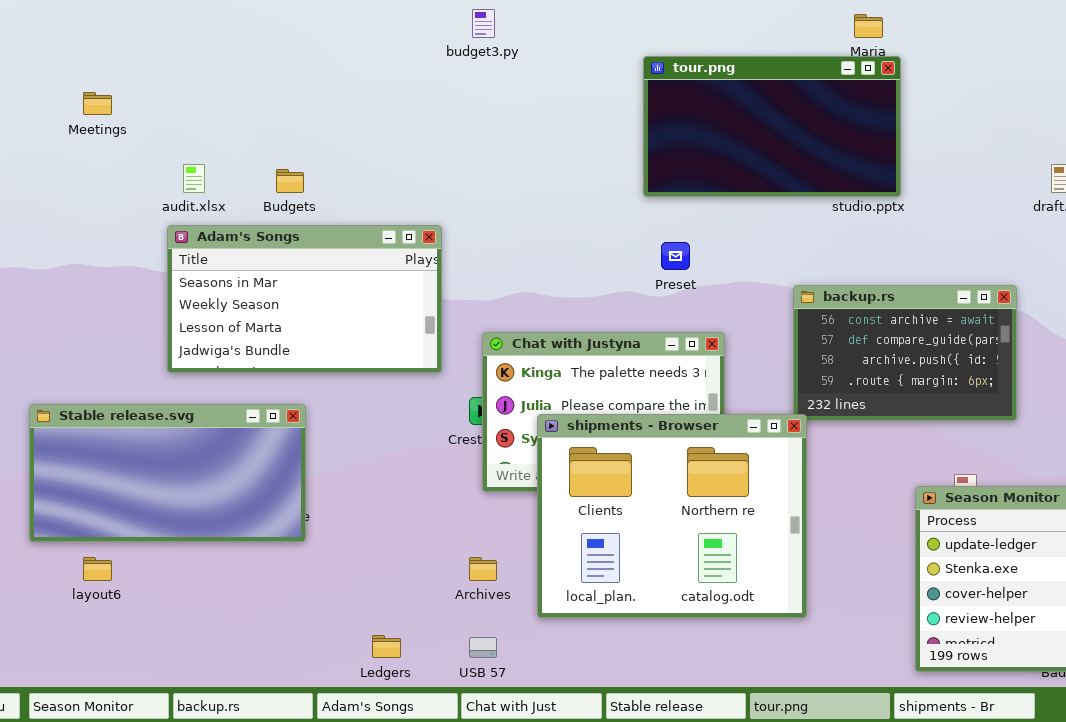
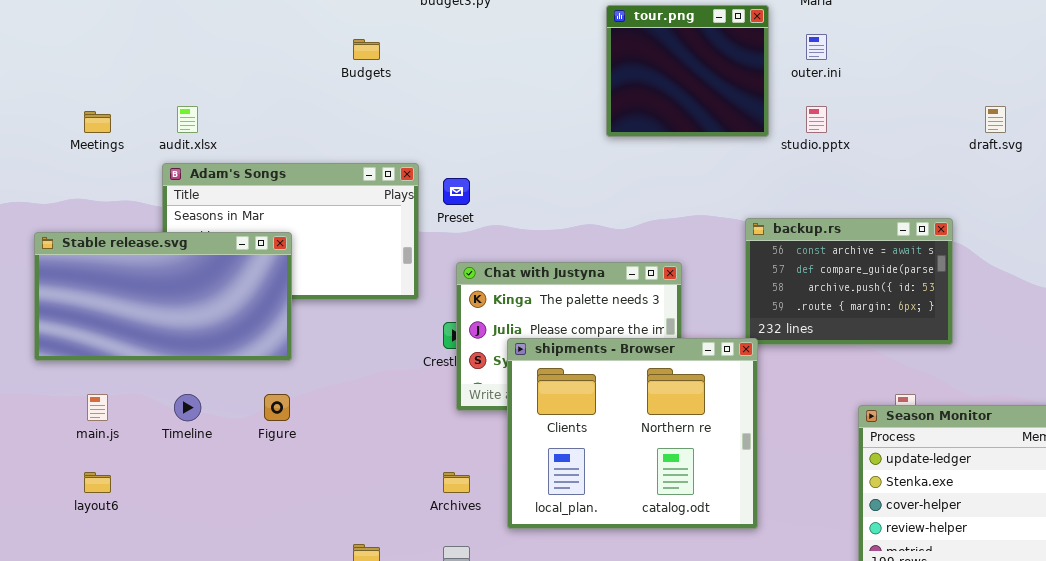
tour.png: [643,56,901,197] -> [606,5,769,137], resized
Meetings: [83,92,112,115] -> [84,111,111,133], moved
Budgets: [276,169,304,193] -> [353,39,380,60], moved
Preset: [661,242,690,270] -> [443,178,470,205], moved
Stable release.svg: [29,404,306,542] -> [34,232,292,361], moved

